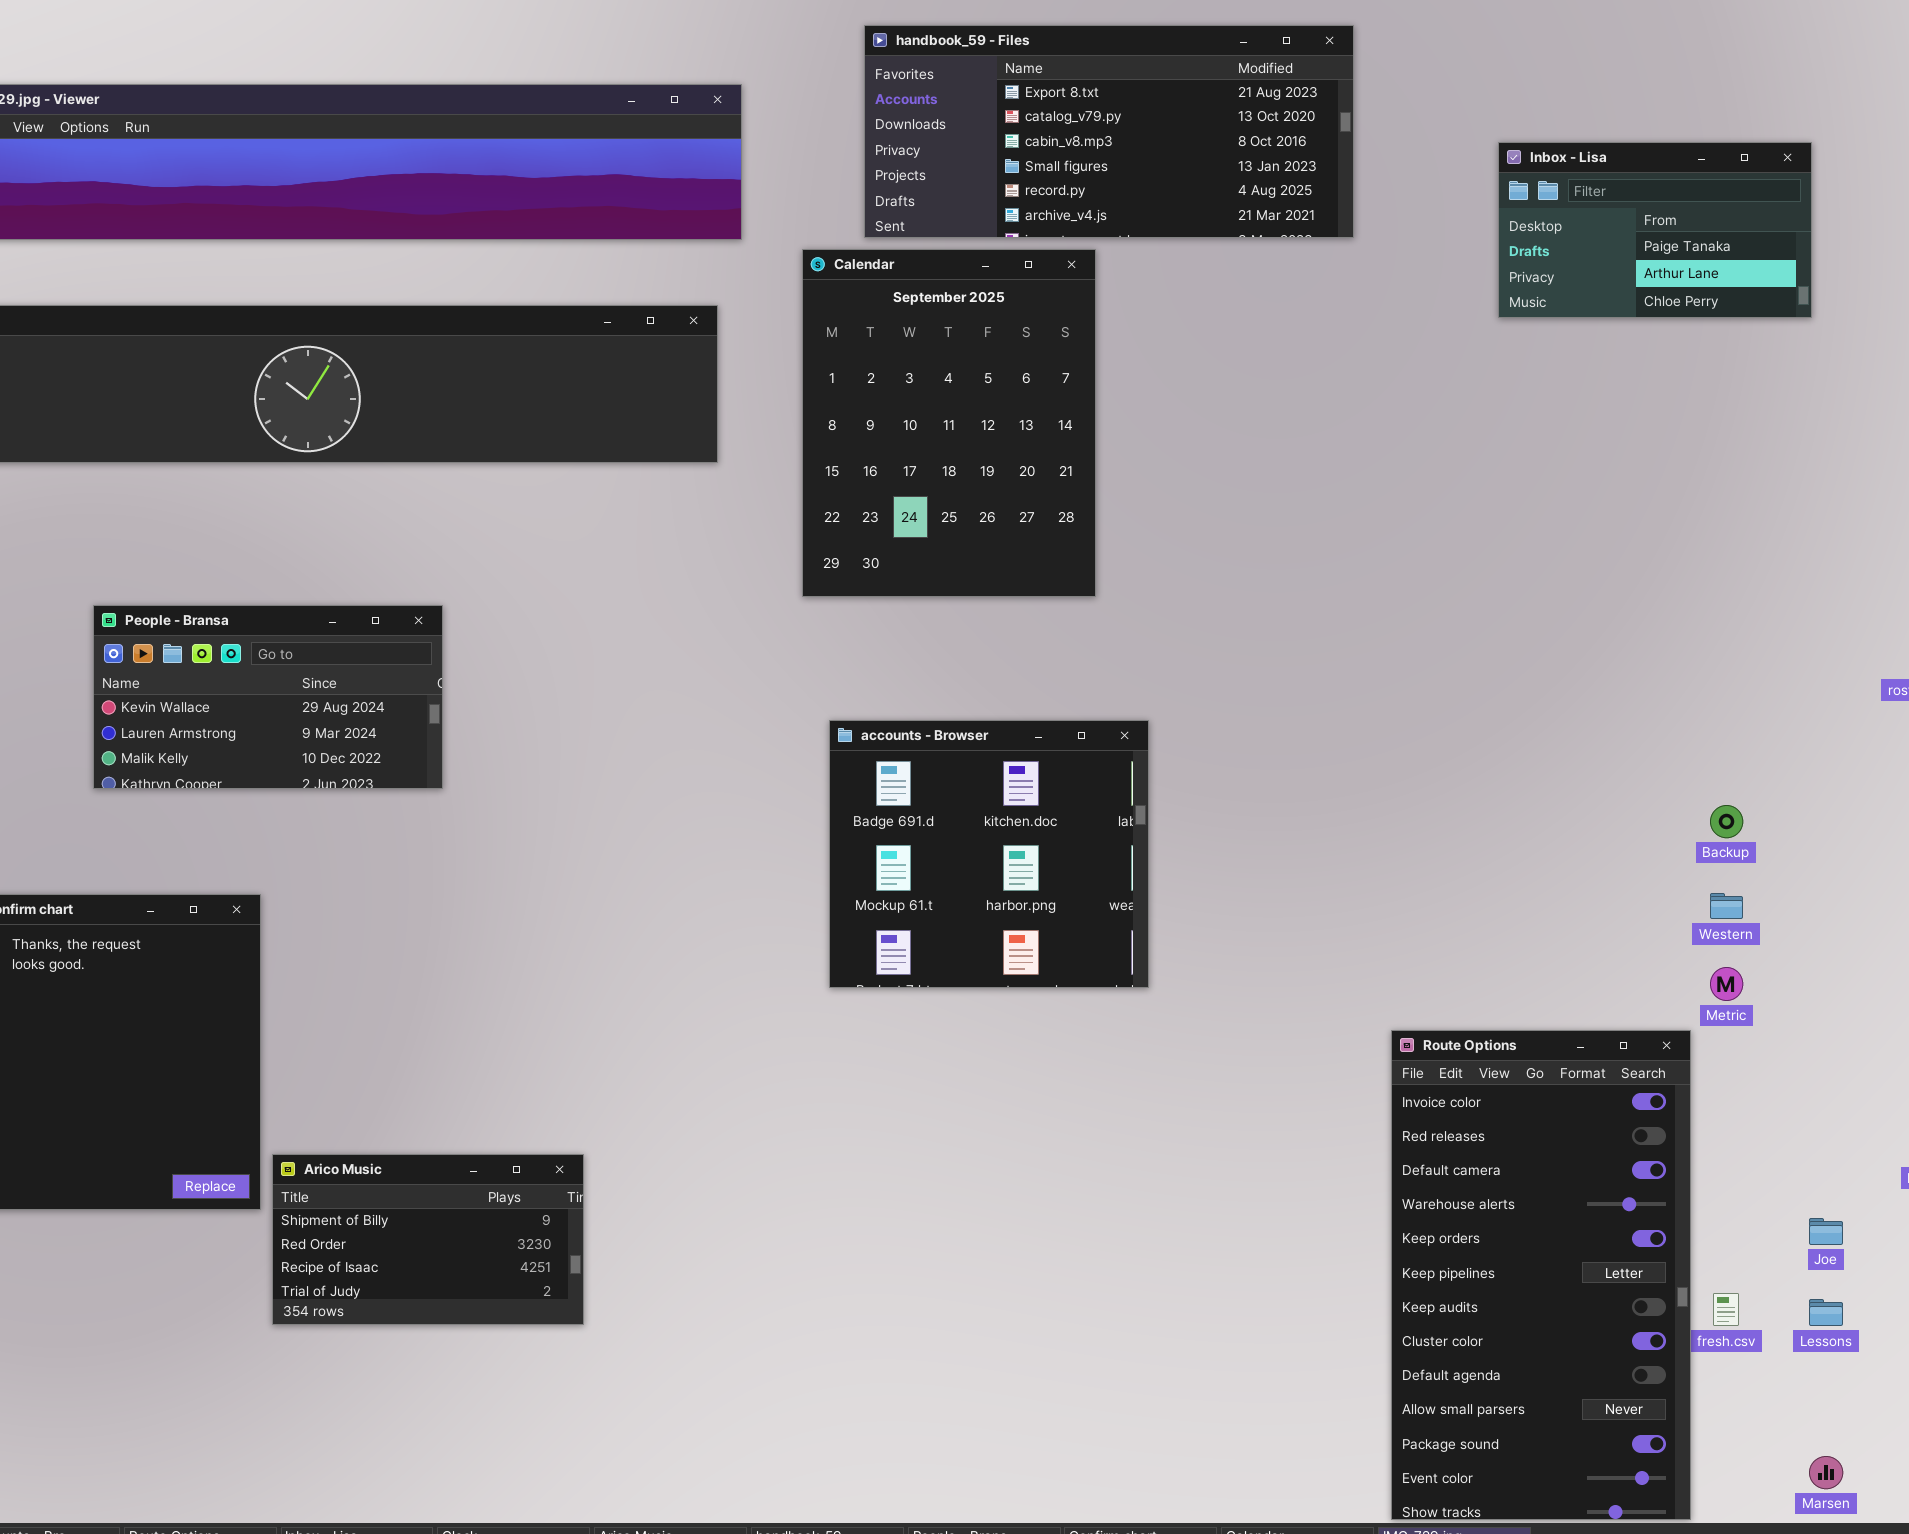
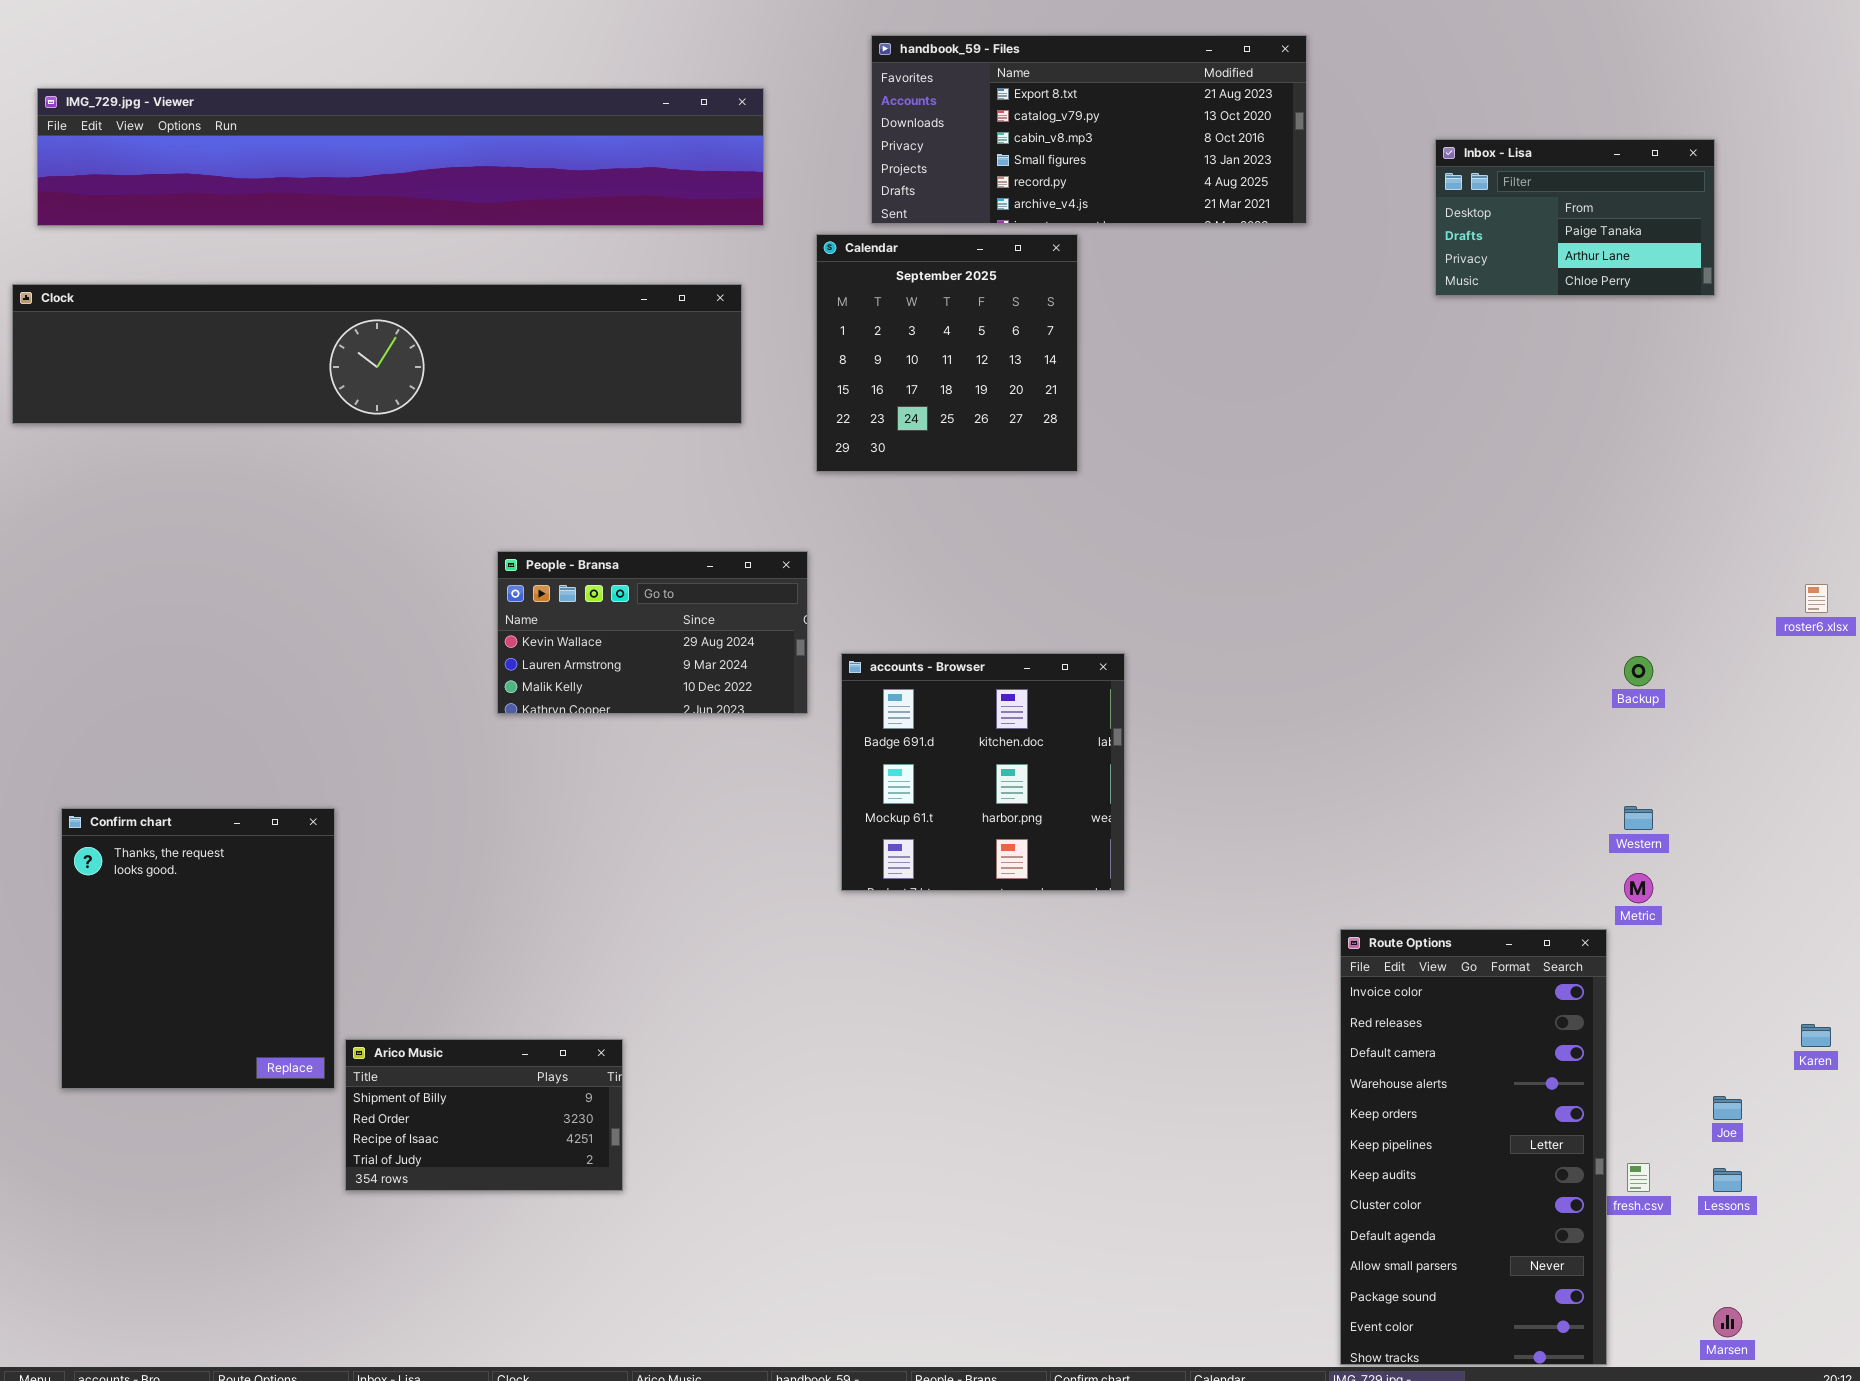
Calendar: [802,249,1096,597] -> [816,234,1078,472], resized
People - Bransa: [93,605,443,789] -> [497,551,808,714], moved
Backup: [1710,805,1743,838] -> [1624,656,1653,686], moved

